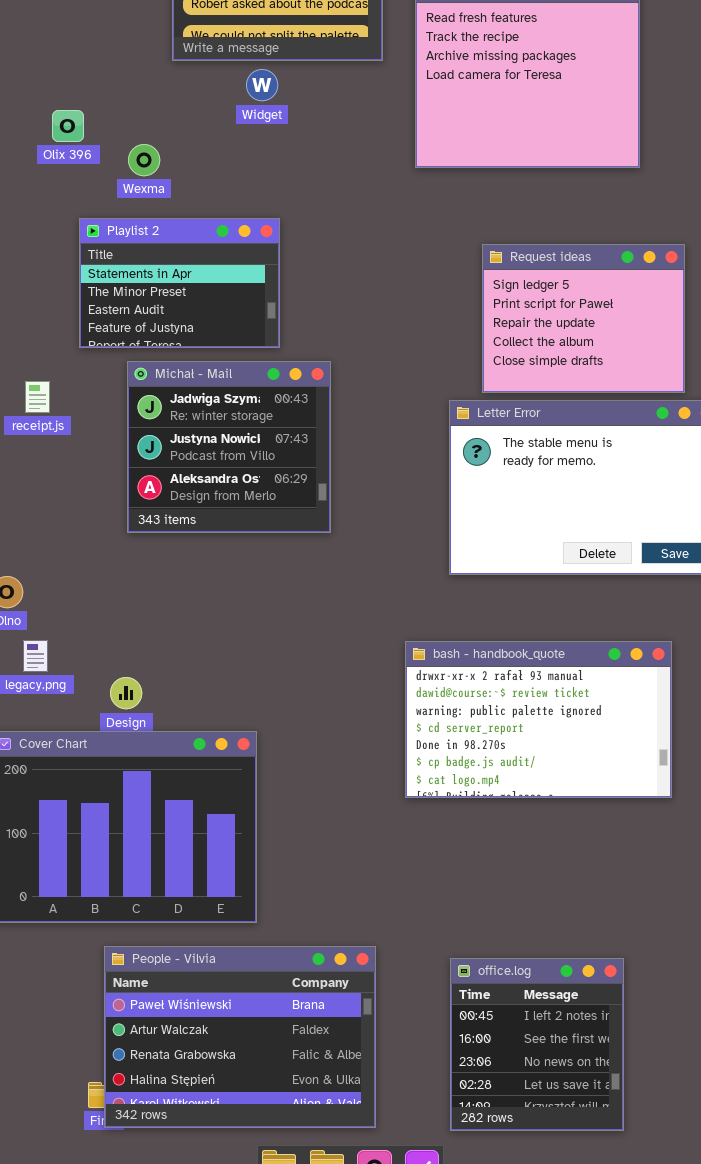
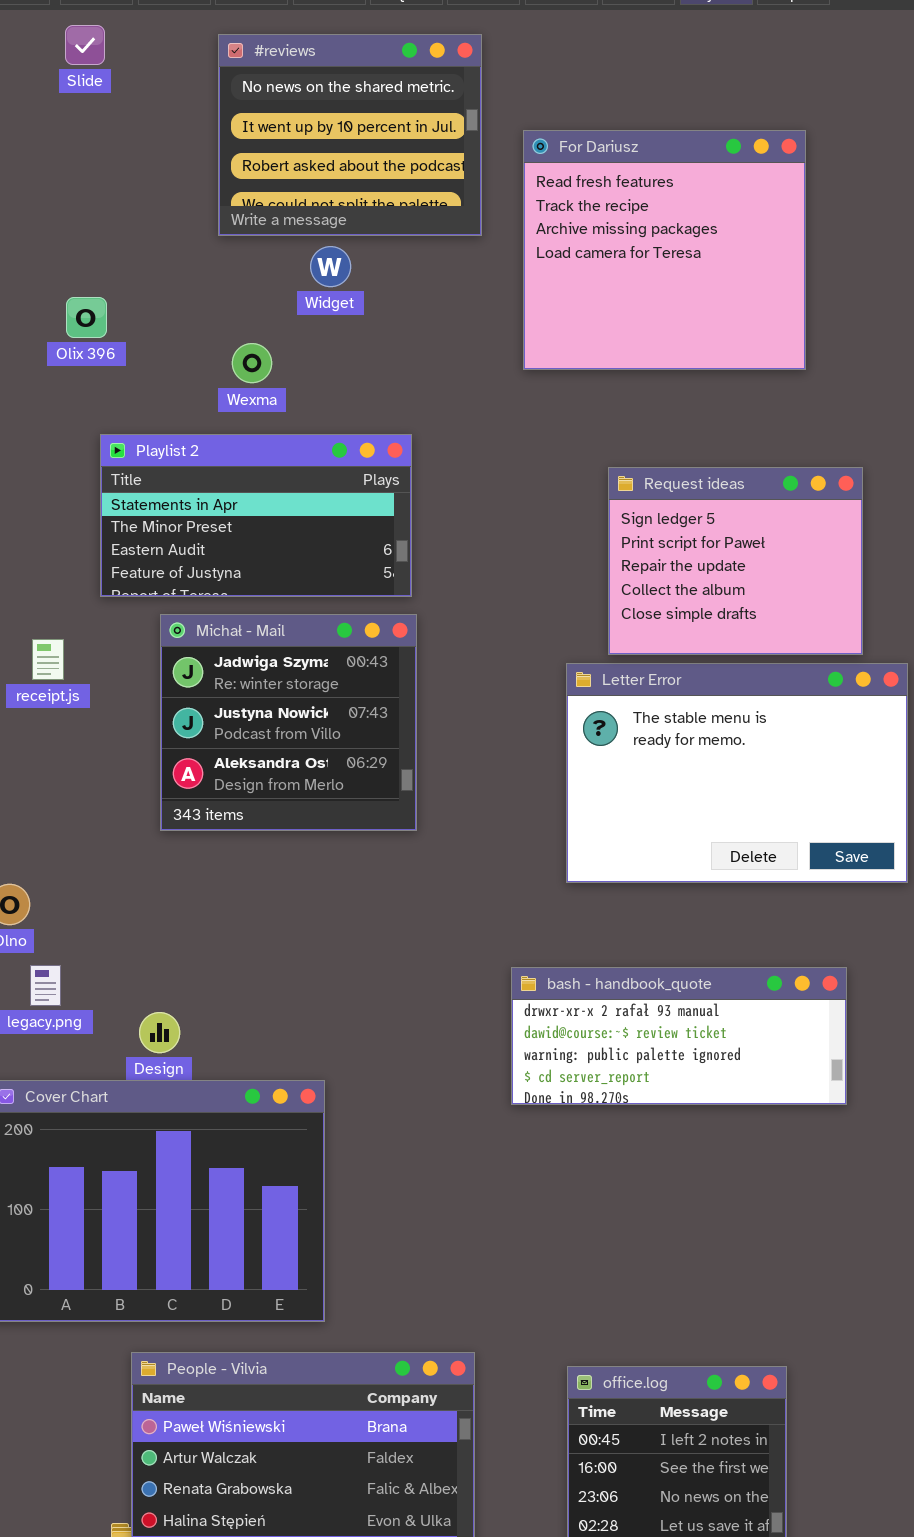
Wexma: [128,144,160,176] -> [232,343,272,383], moved
Playlist 2: [79,218,280,348] -> [100,434,412,597], resized
bash - handbook_quote: [405,641,672,798] -> [511,967,847,1105], resized

